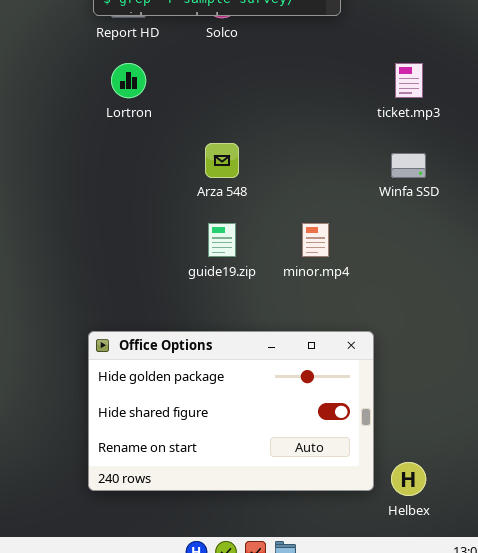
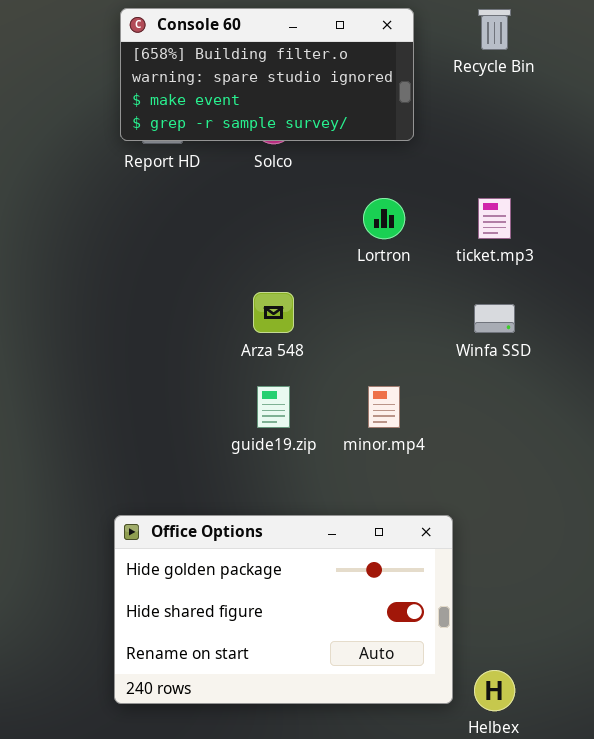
Lortron: [111,63,146,98] -> [363,198,405,239], moved

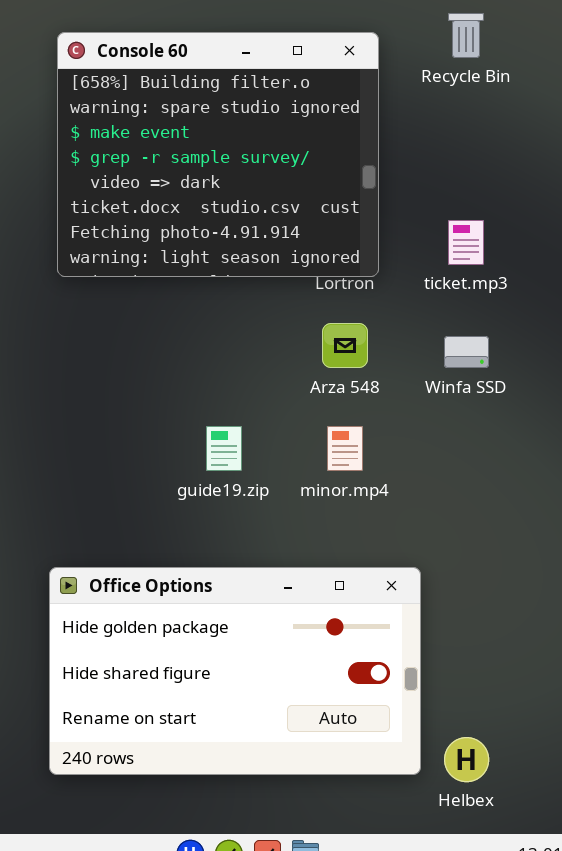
Console 60: [120,8,414,141] -> [57,32,379,277], moved, resized
Arza 548: [253,292,294,333] -> [322,323,368,368], moved

